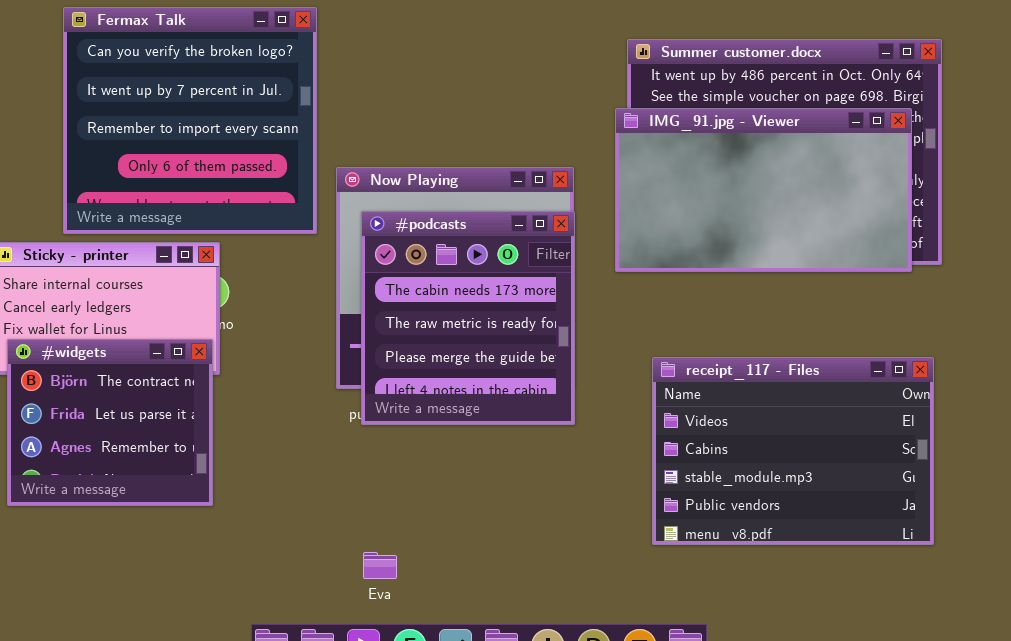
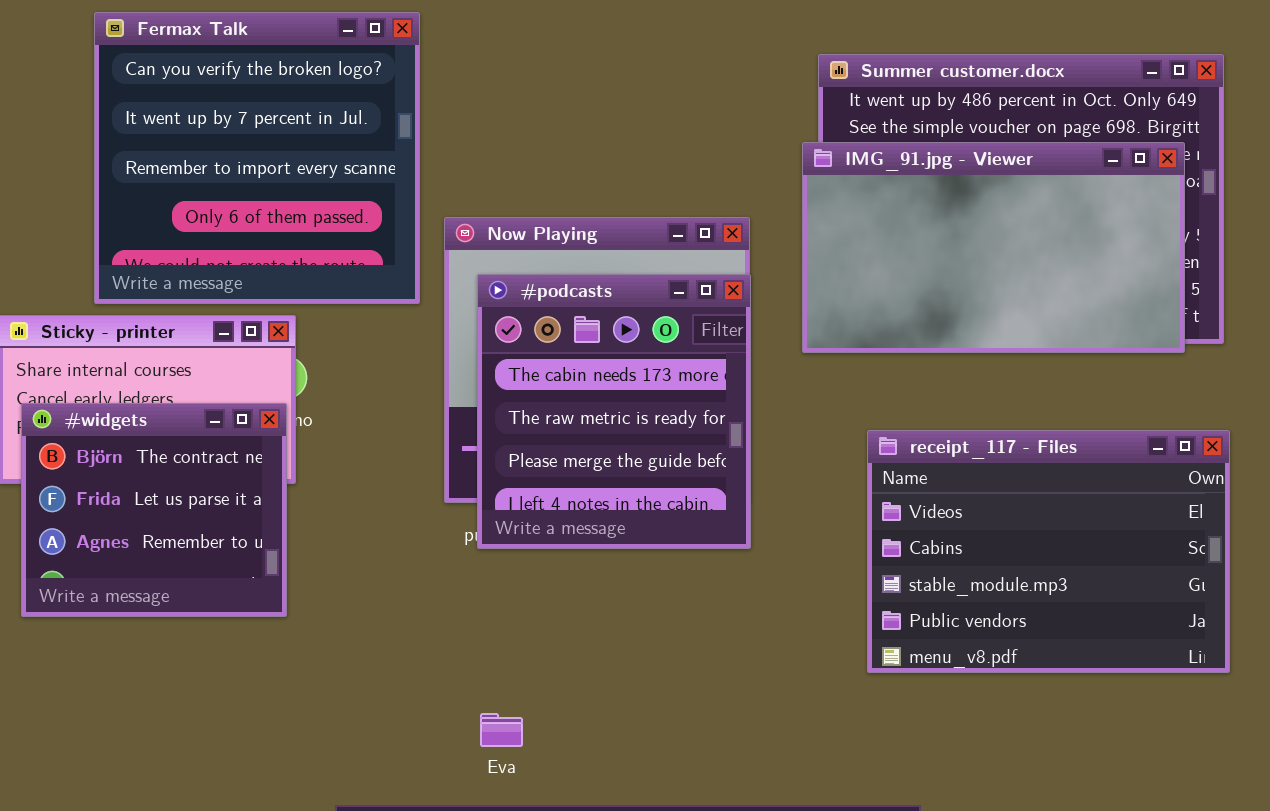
#widgets: [7,339,213,506] -> [21,403,287,617], moved
receipt_117 - Files: [652,357,934,545] -> [867,430,1230,673], moved

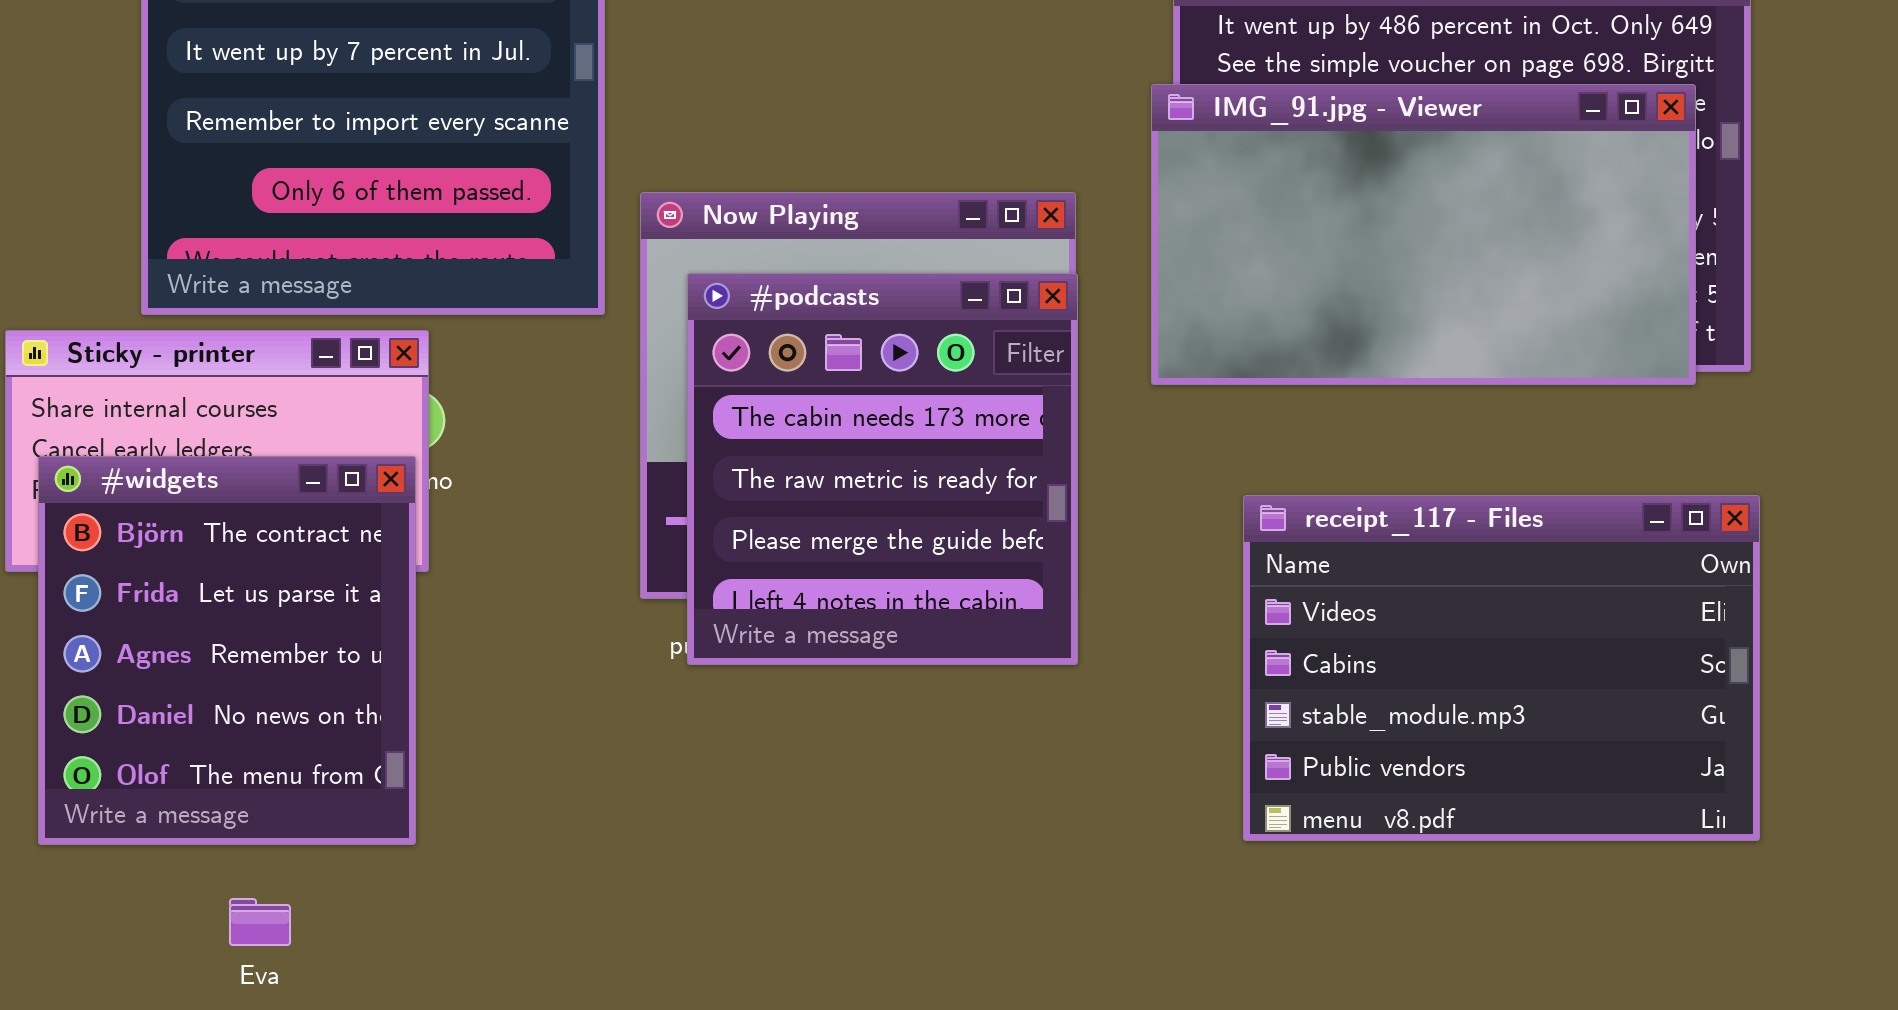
#widgets: [21,403,287,617] -> [38,456,416,845], resized
Eva: [480,713,523,747] -> [229,898,291,946], moved

